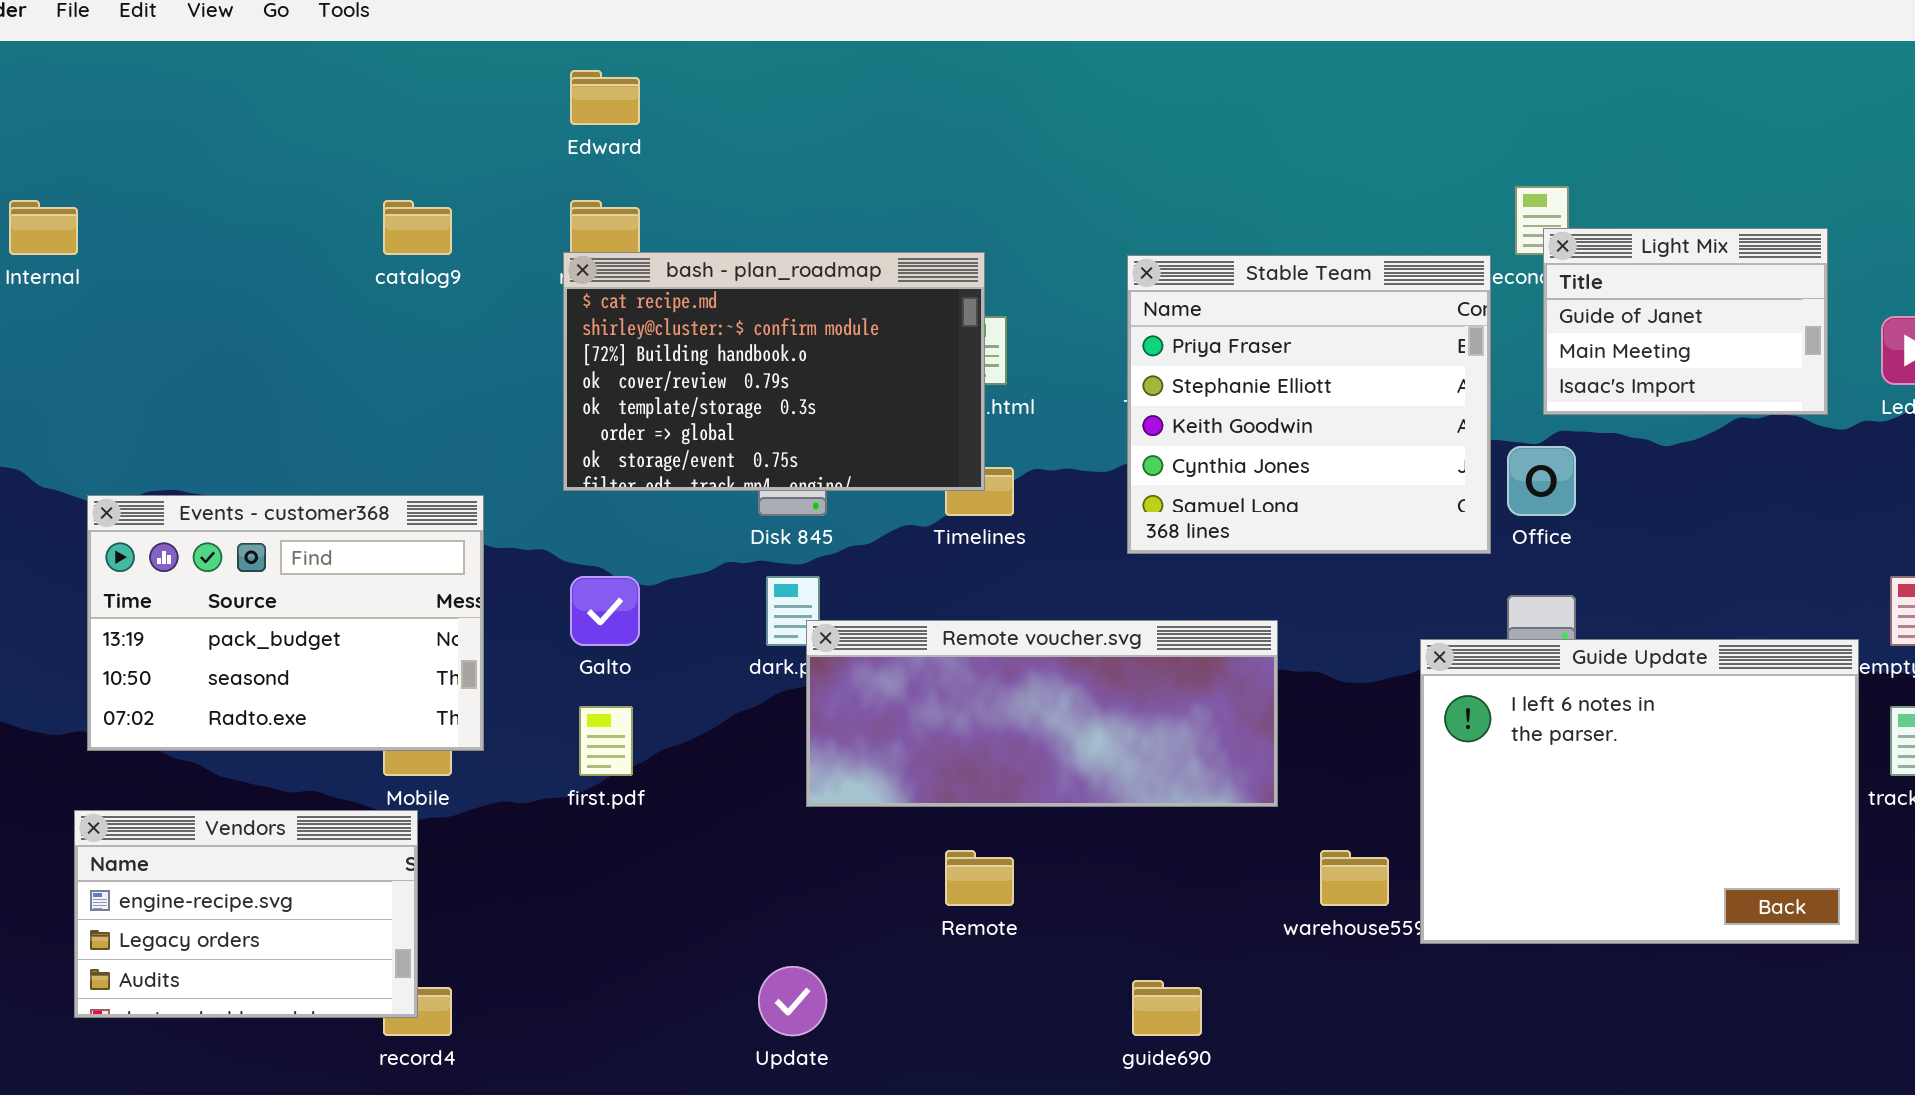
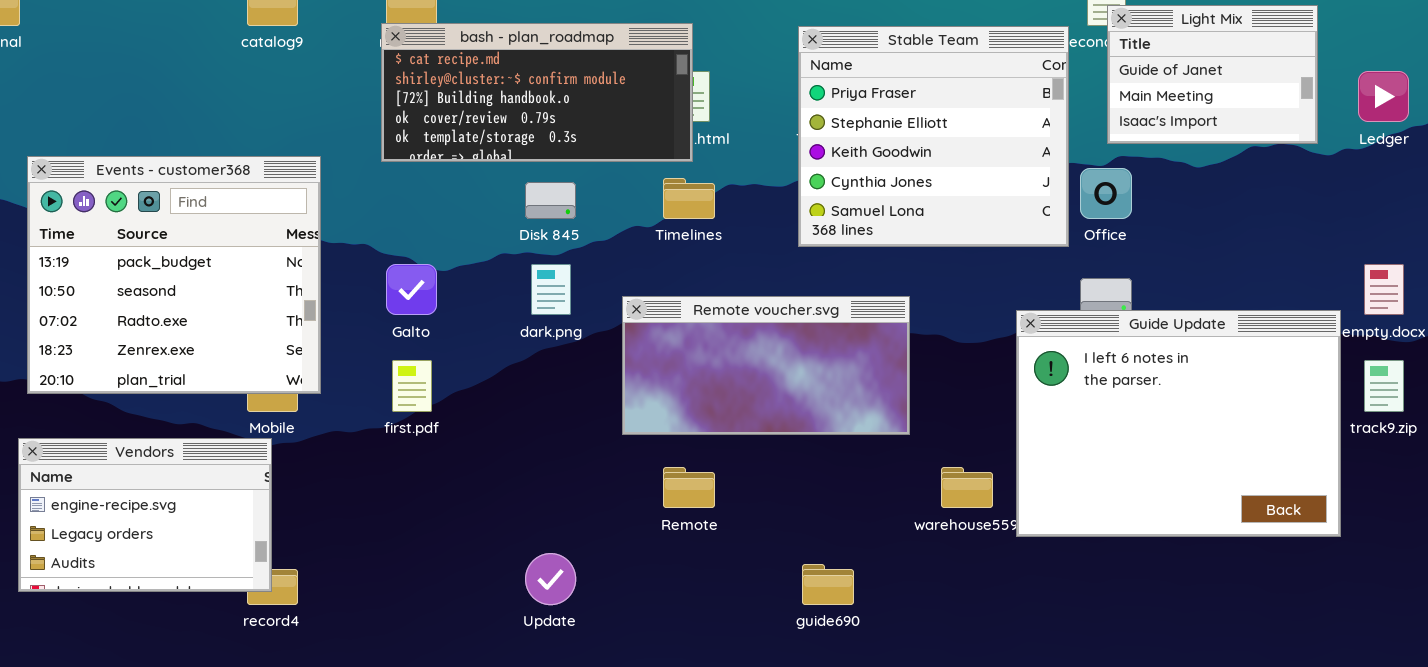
bash - plan_roadmap: [563,252,985,491] -> [381,23,693,162], resized
Events - customer368: [87,495,484,751] -> [27,156,321,394], resized
Remote voucher.svg: [806,620,1278,807] -> [622,296,910,435], resized

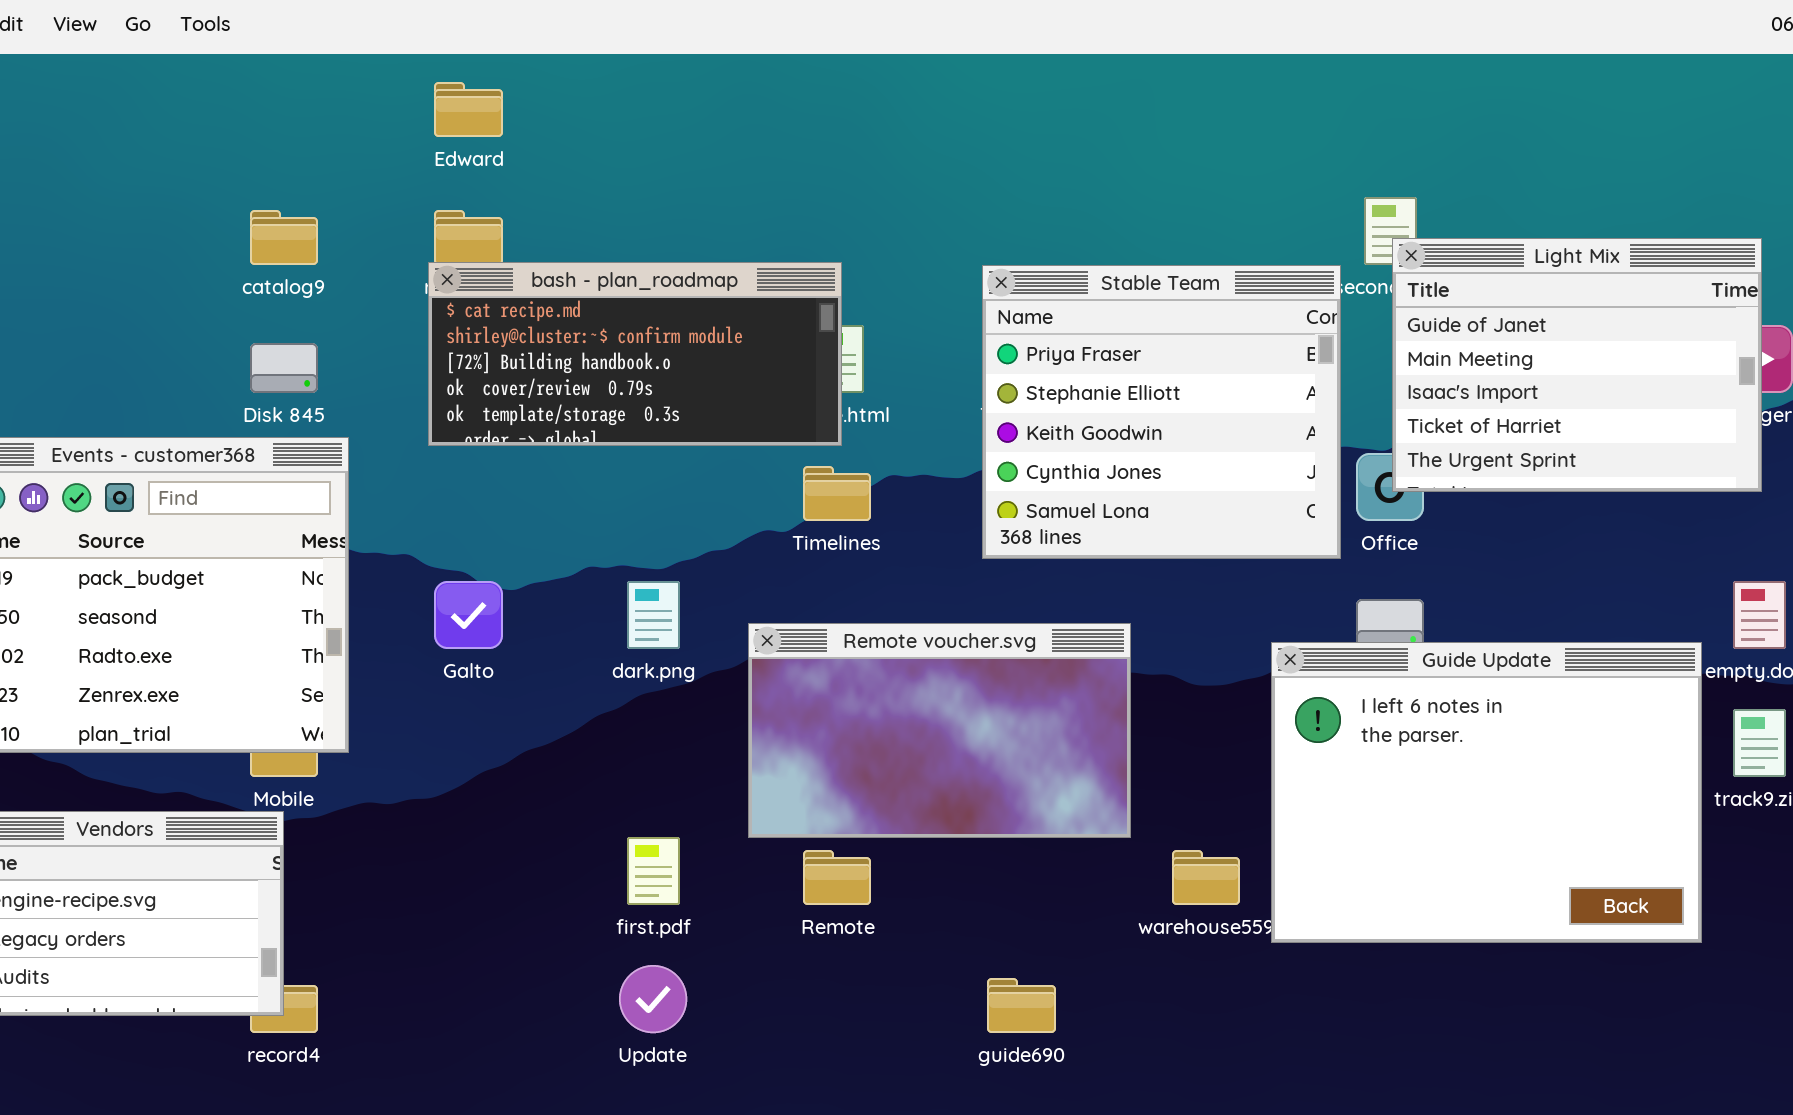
Light Mix: [1107,5,1318,144] -> [1392,238,1762,492], resized
Disk 845: [525,182,576,219] -> [250,343,318,393], moved
Remote voucher.svg: [622,296,910,435] -> [748,623,1131,838], resized
first.pdf: [392,360,432,412] -> [627,837,680,905], moved

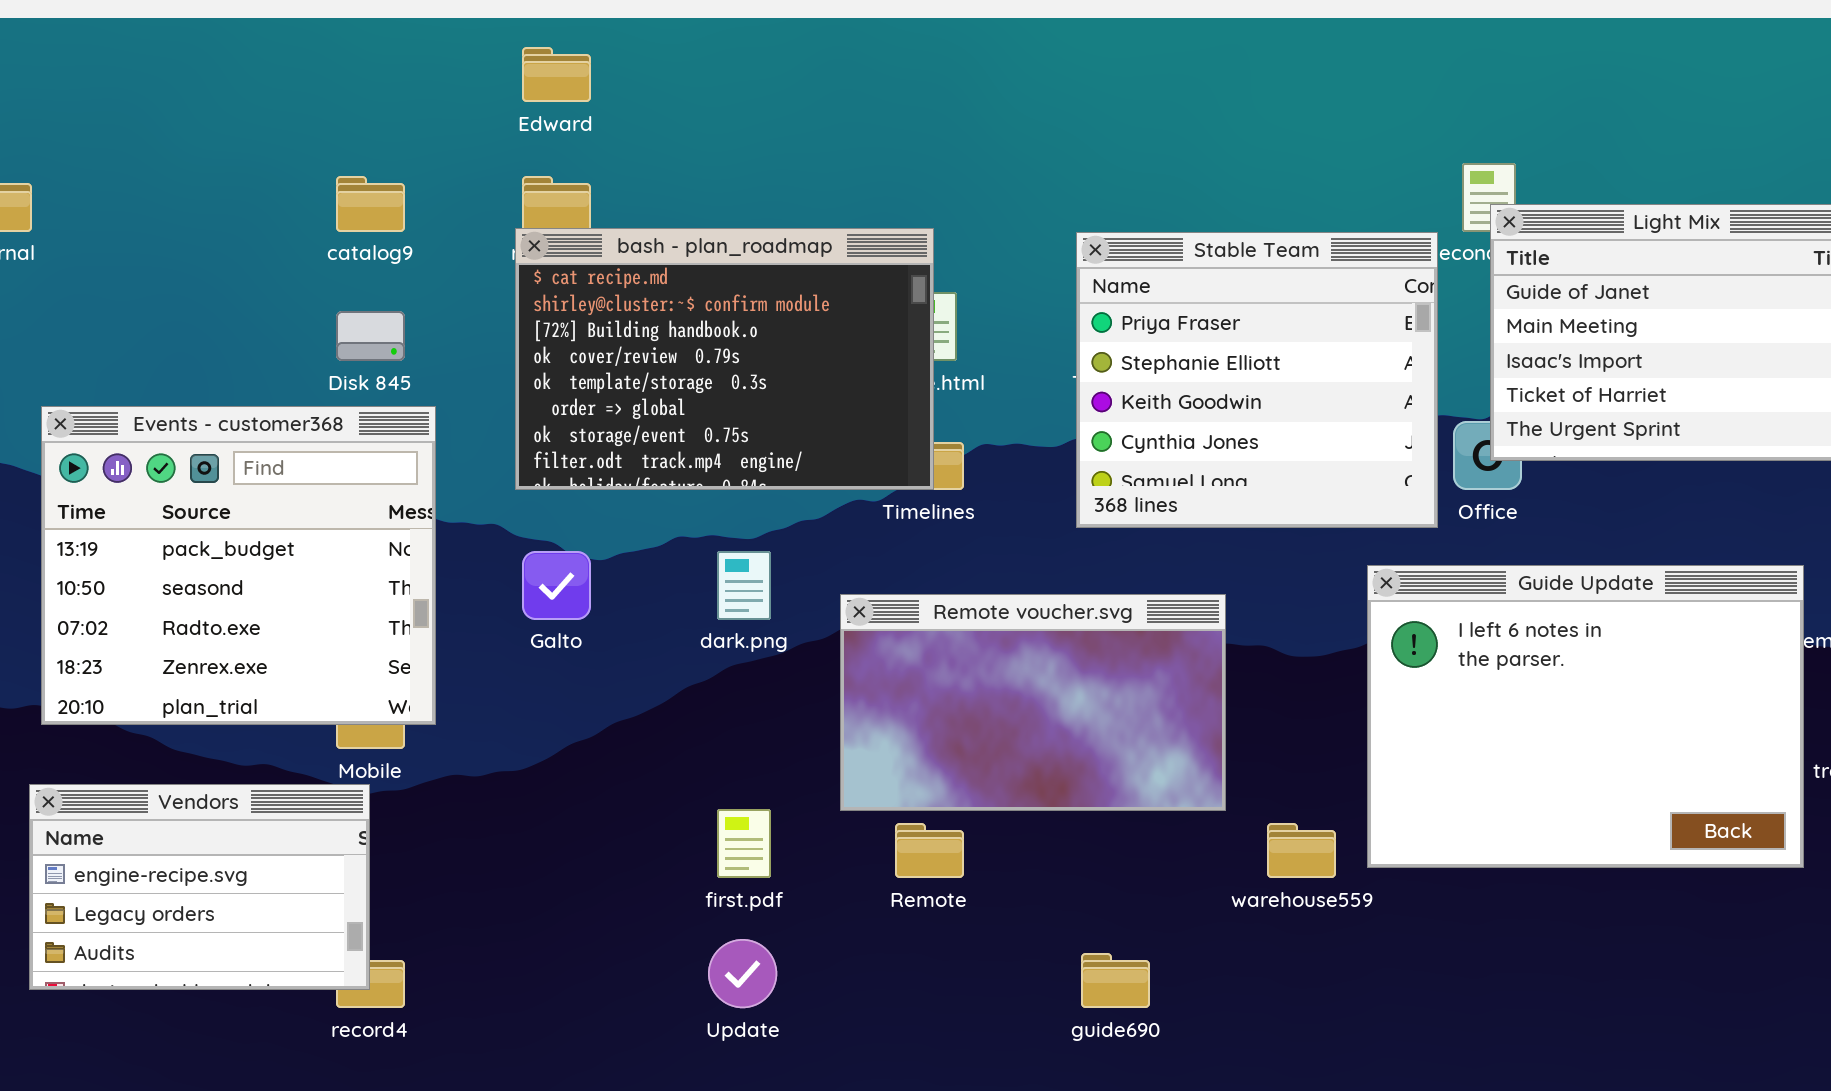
bash - plan_roadmap: [428,262,842,446] -> [515,228,934,490], resized
Guide Update: [1271,642,1702,943] -> [1367,565,1804,868], moved

